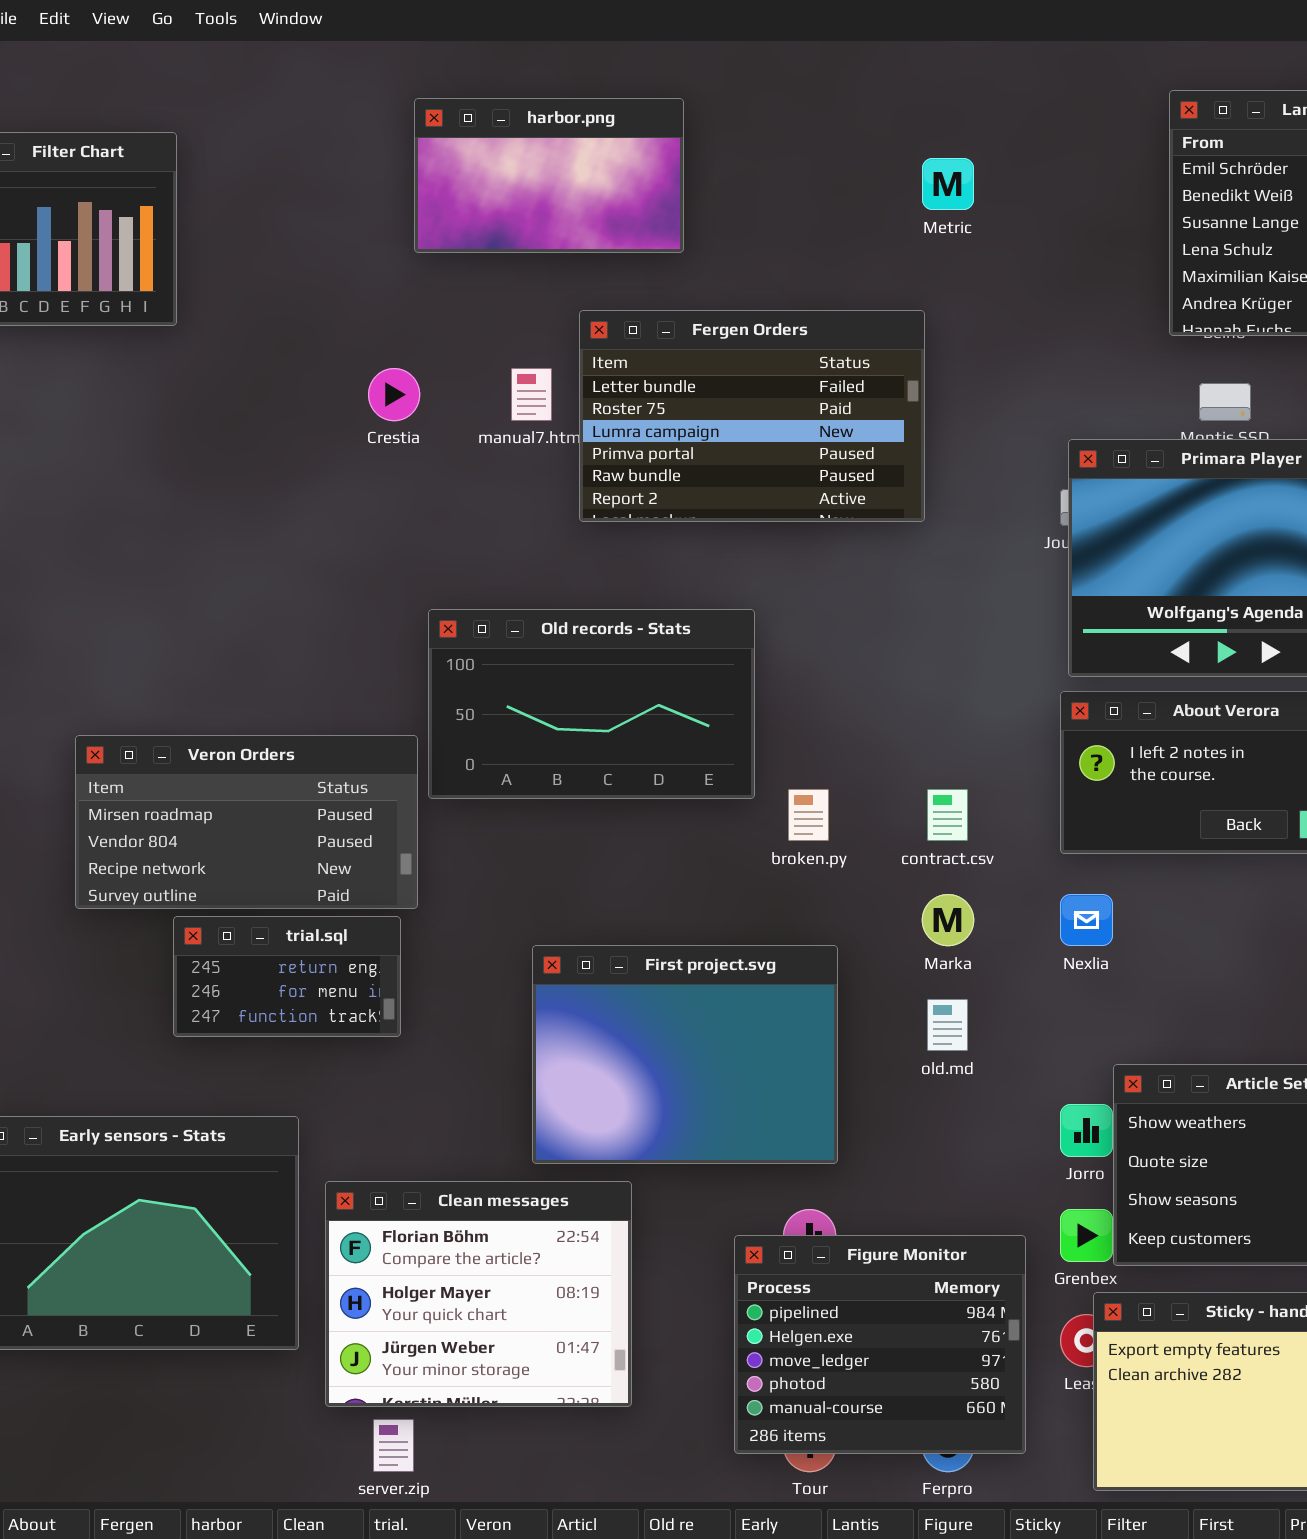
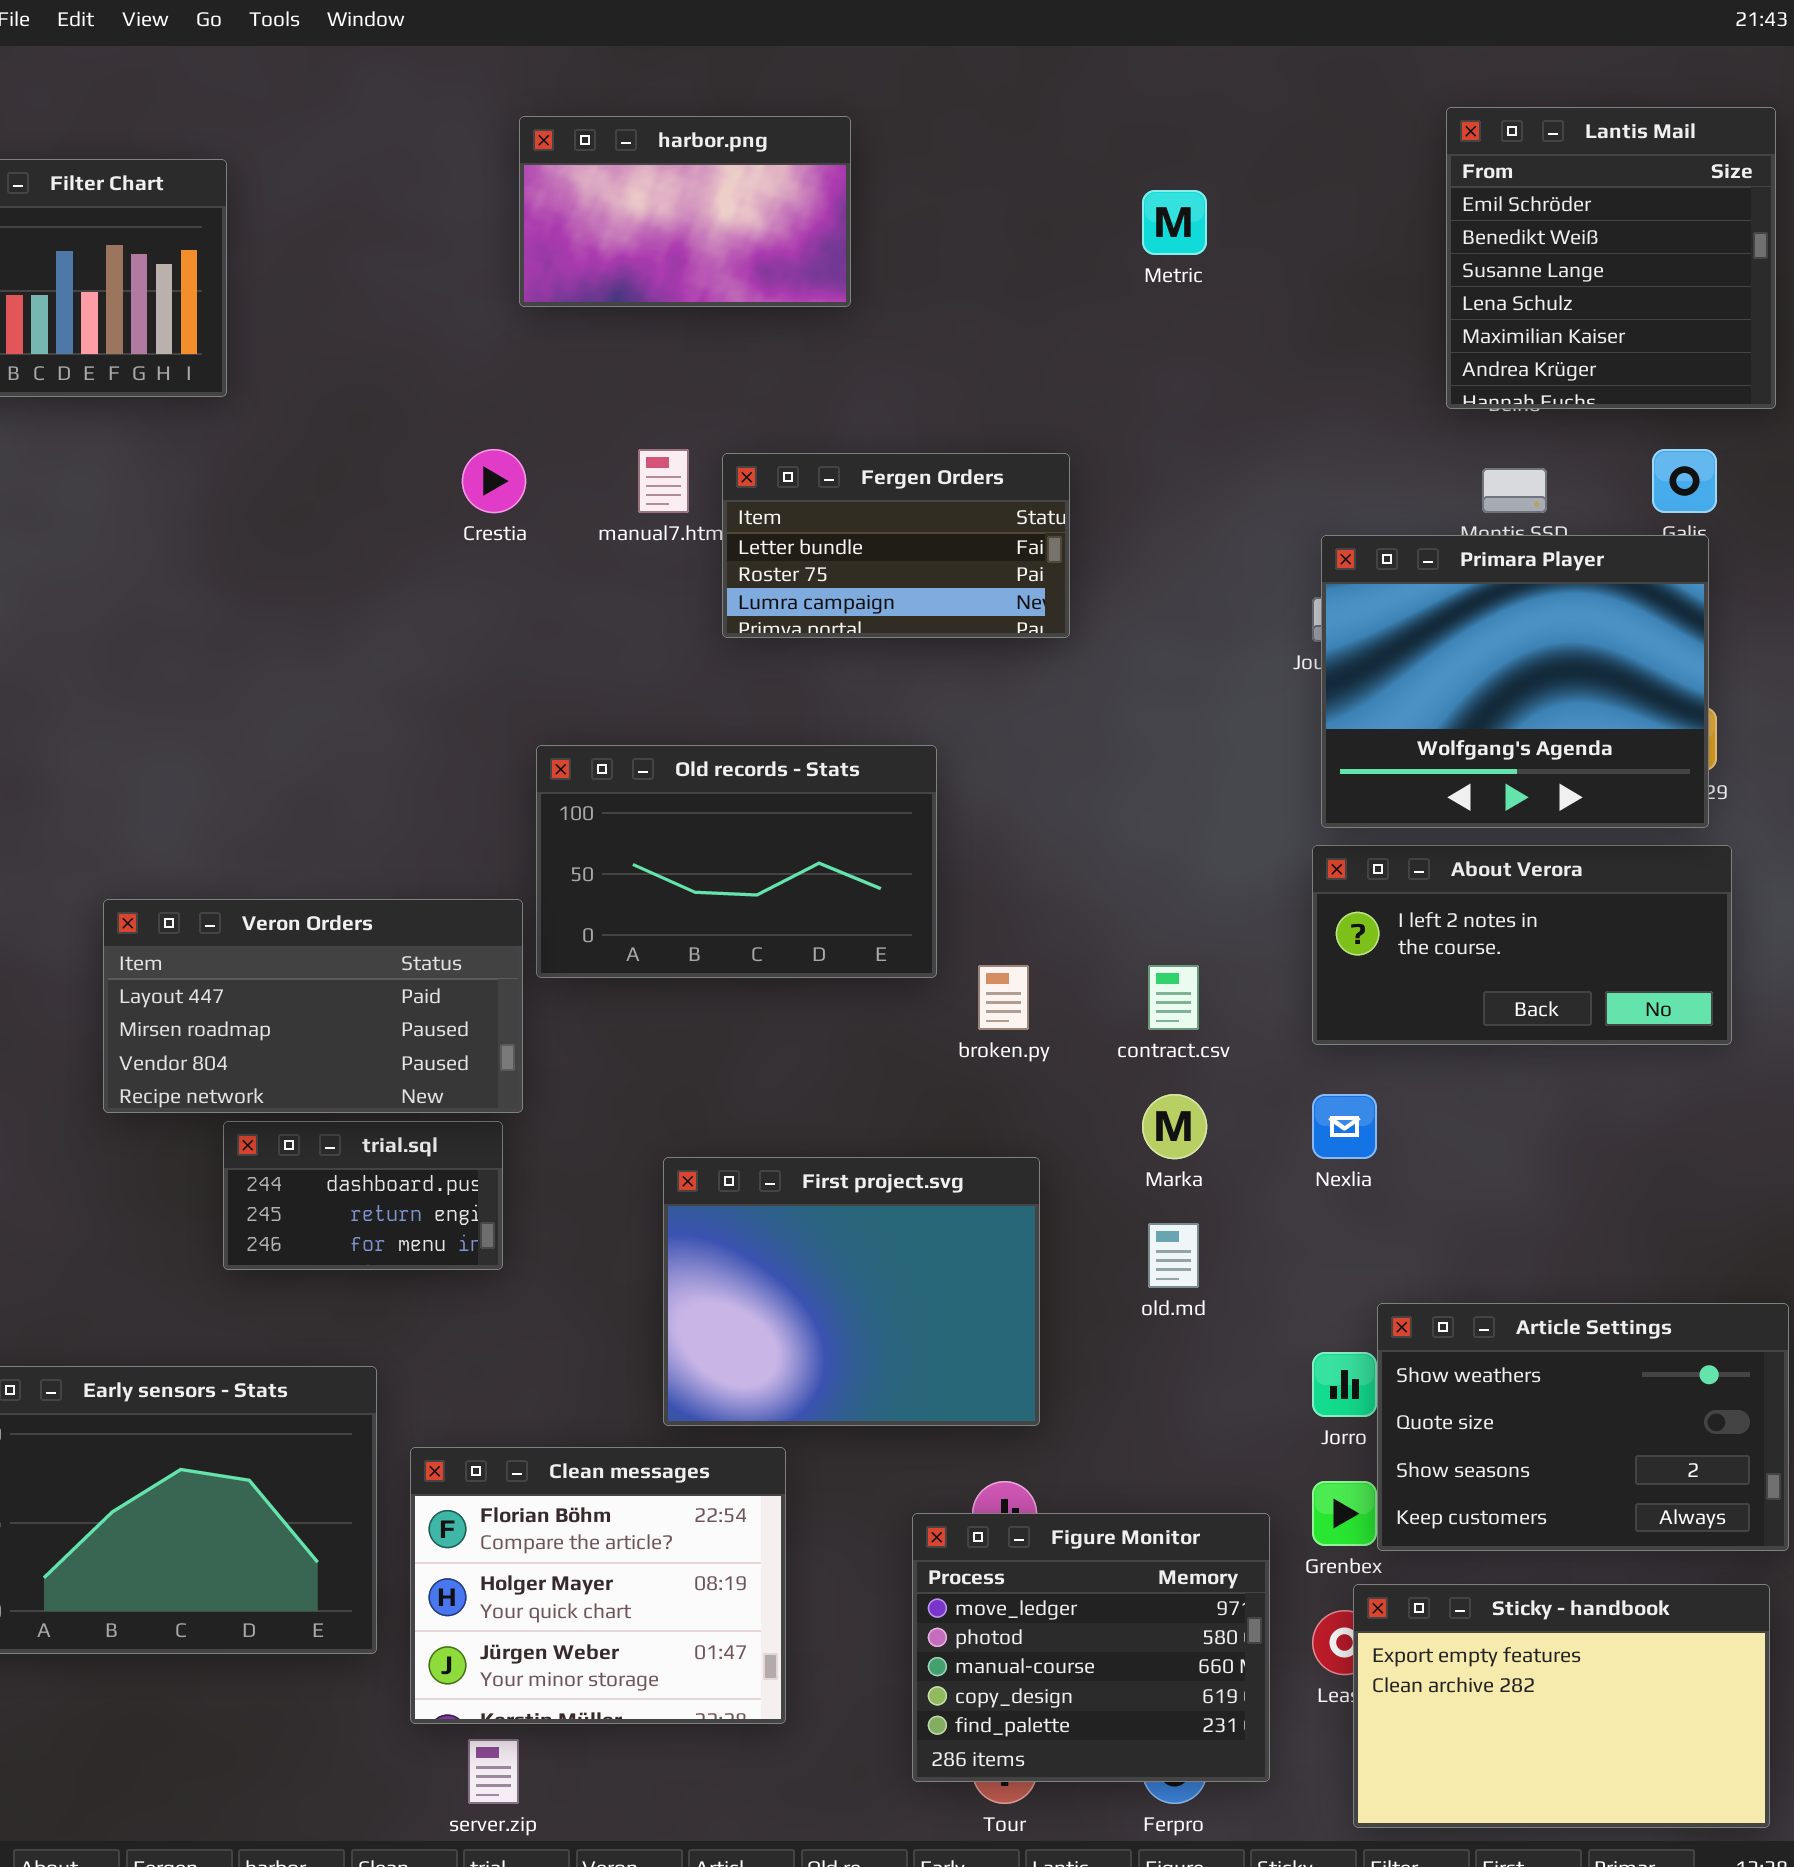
Fergen Orders: [579,310,925,522] -> [722,453,1070,638], resized
Veron Orders: [75,735,418,909] -> [103,899,523,1113], scrolled up 1 row
trial.sql: [173,916,401,1037] -> [223,1121,503,1270], scrolled up 1 row
Figure Monitor: [734,1235,1026,1454] -> [912,1513,1270,1782], scrolled down 2 rows

